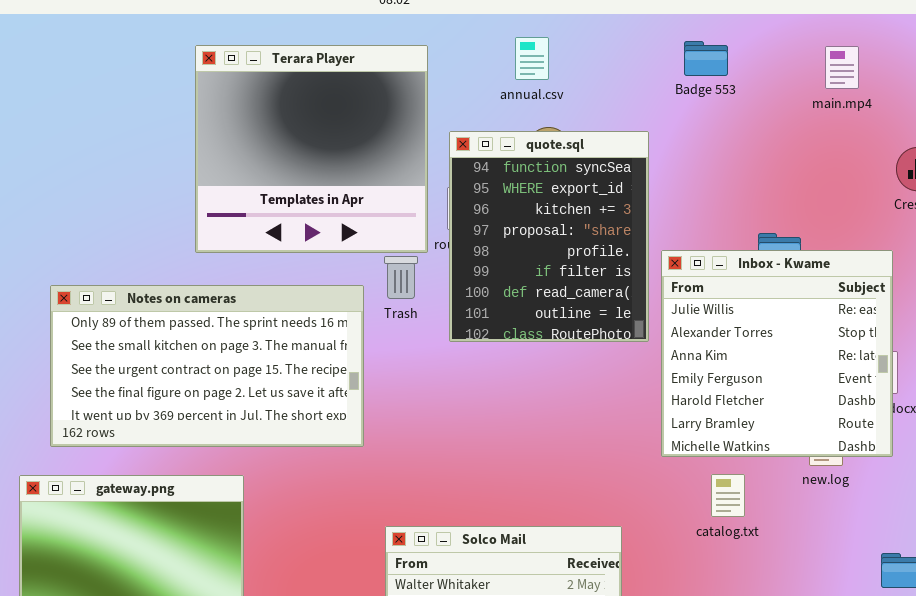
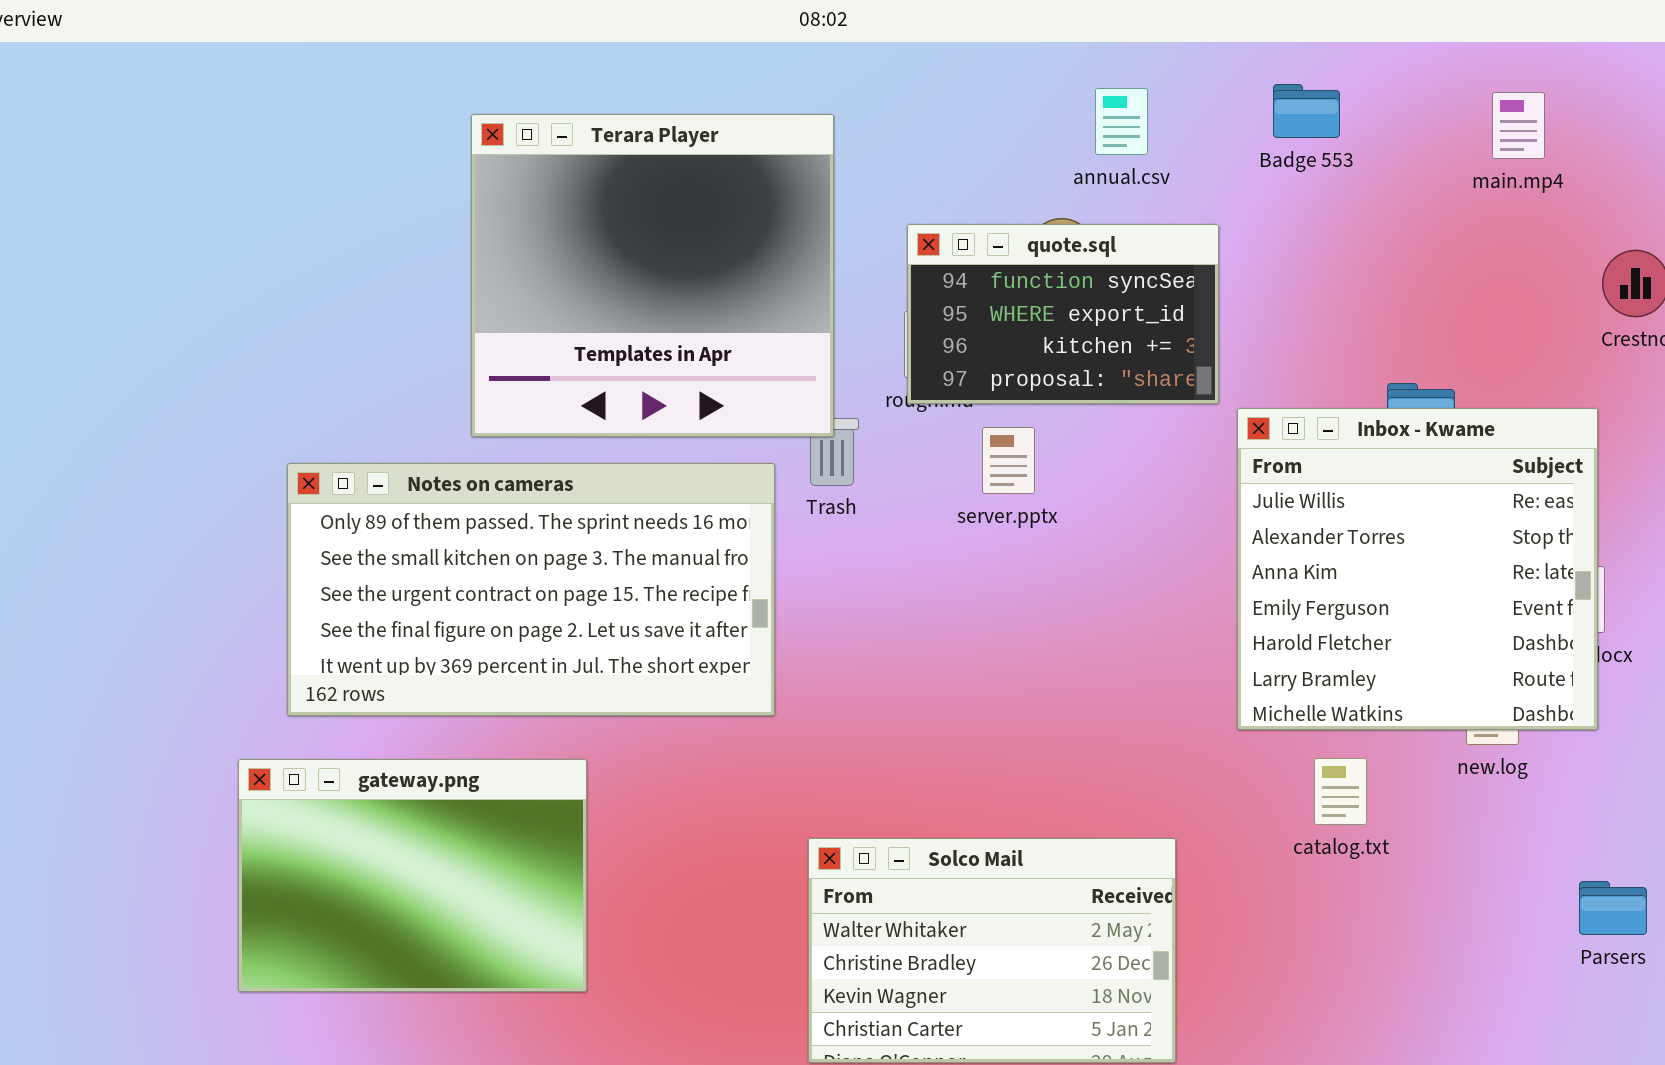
annual.csv: [515,37,549,80] -> [1095,88,1148,155], moved
Terara Player: [195,45,428,253] -> [471,114,834,437], moved
quote.sql: [449,131,649,342] -> [907,224,1219,404], resized

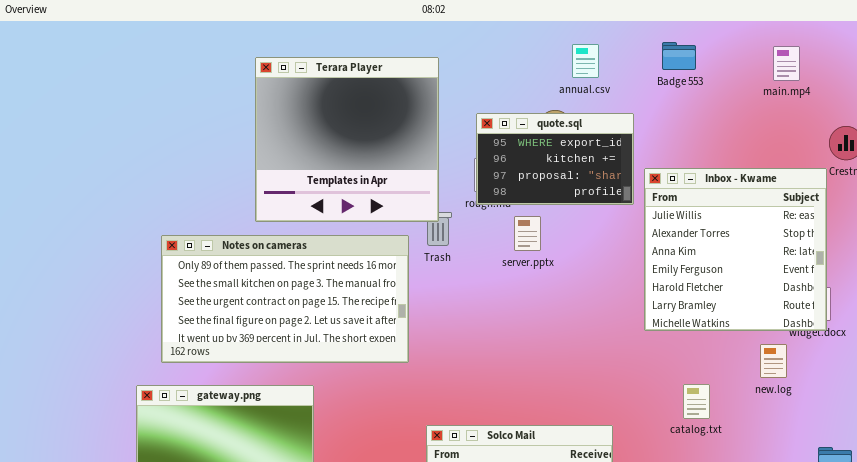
quote.sql: [907,224,1219,404] -> [476,113,634,205], scrolled down 1 row
Inbox - Kwame: [1237,408,1598,730] -> [644,168,827,331], moved

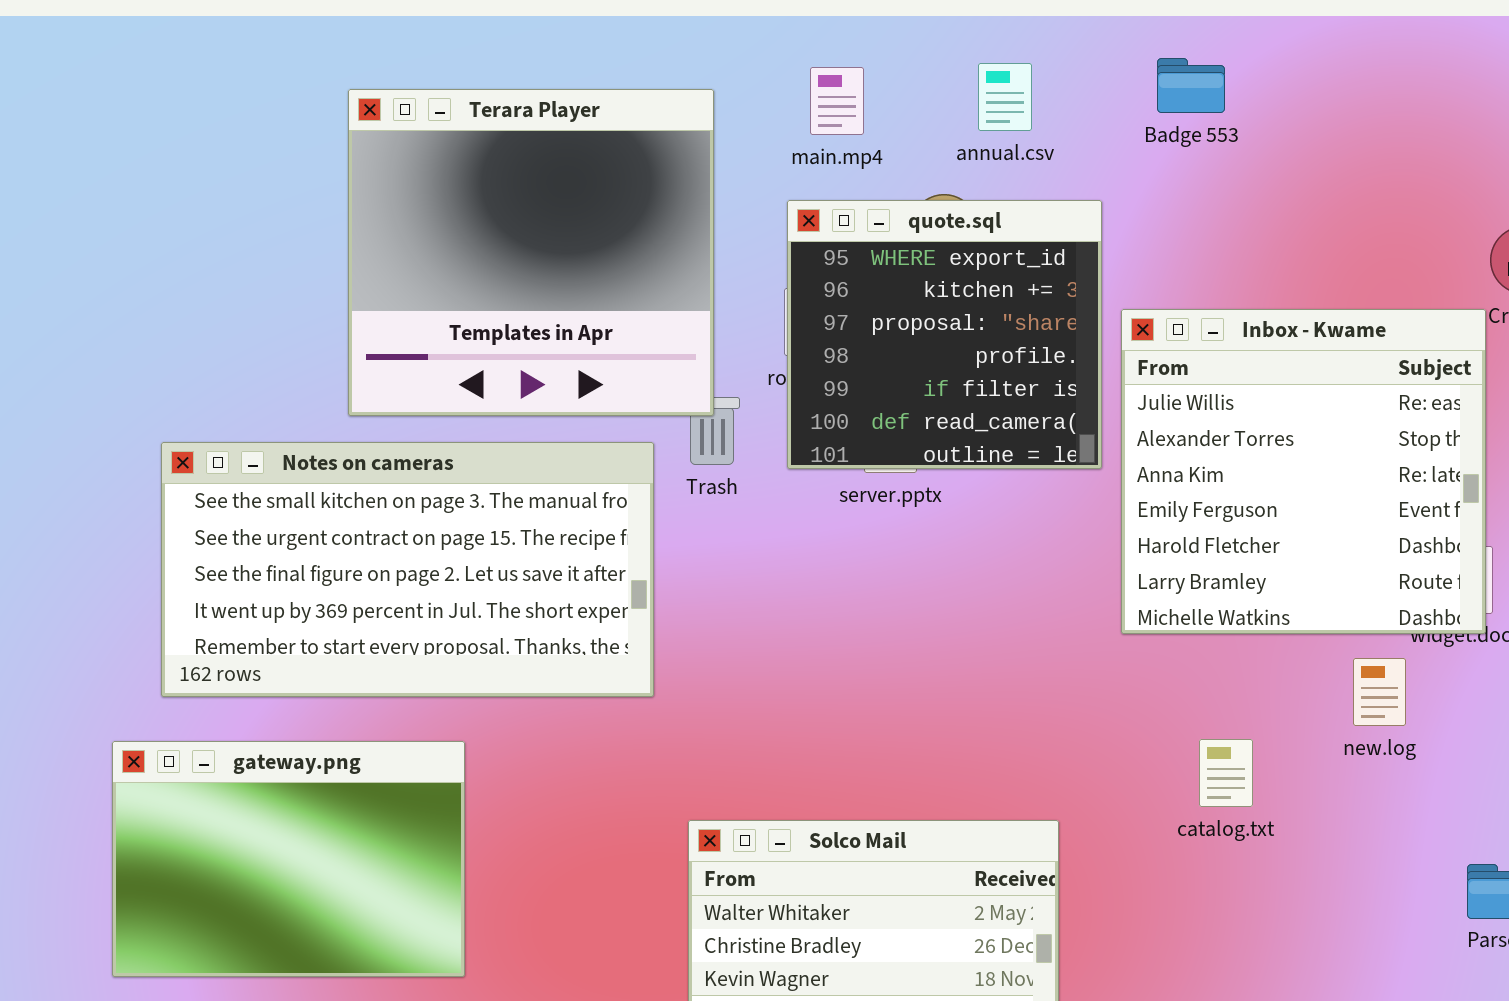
main.mp4: [773,46,800,81] -> [810,67,864,135], moved
quote.sql: [476,113,634,205] -> [787,200,1102,469], resized
Notes on cameras: [161,235,409,363] -> [161,442,654,697], scrolled down 1 row

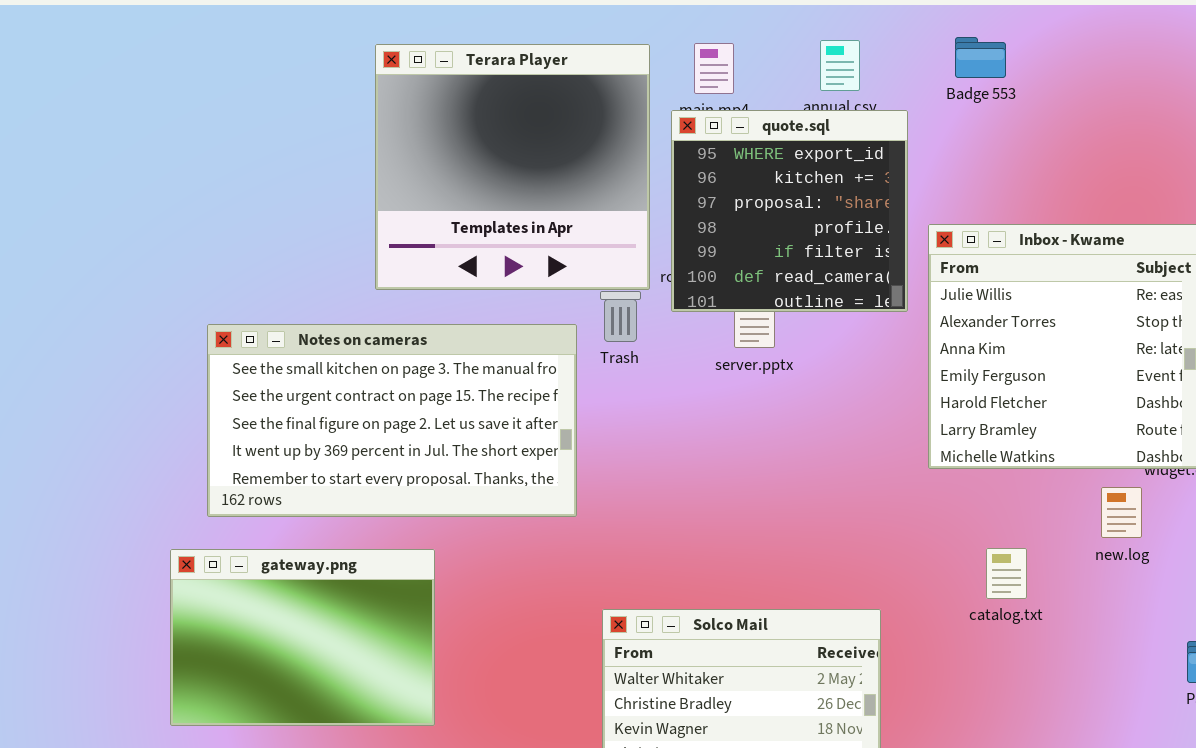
Terara Player: [348,89,714,416] -> [375,44,650,290], moved
quote.sql: [787,200,1102,469] -> [671,110,908,312], moved

